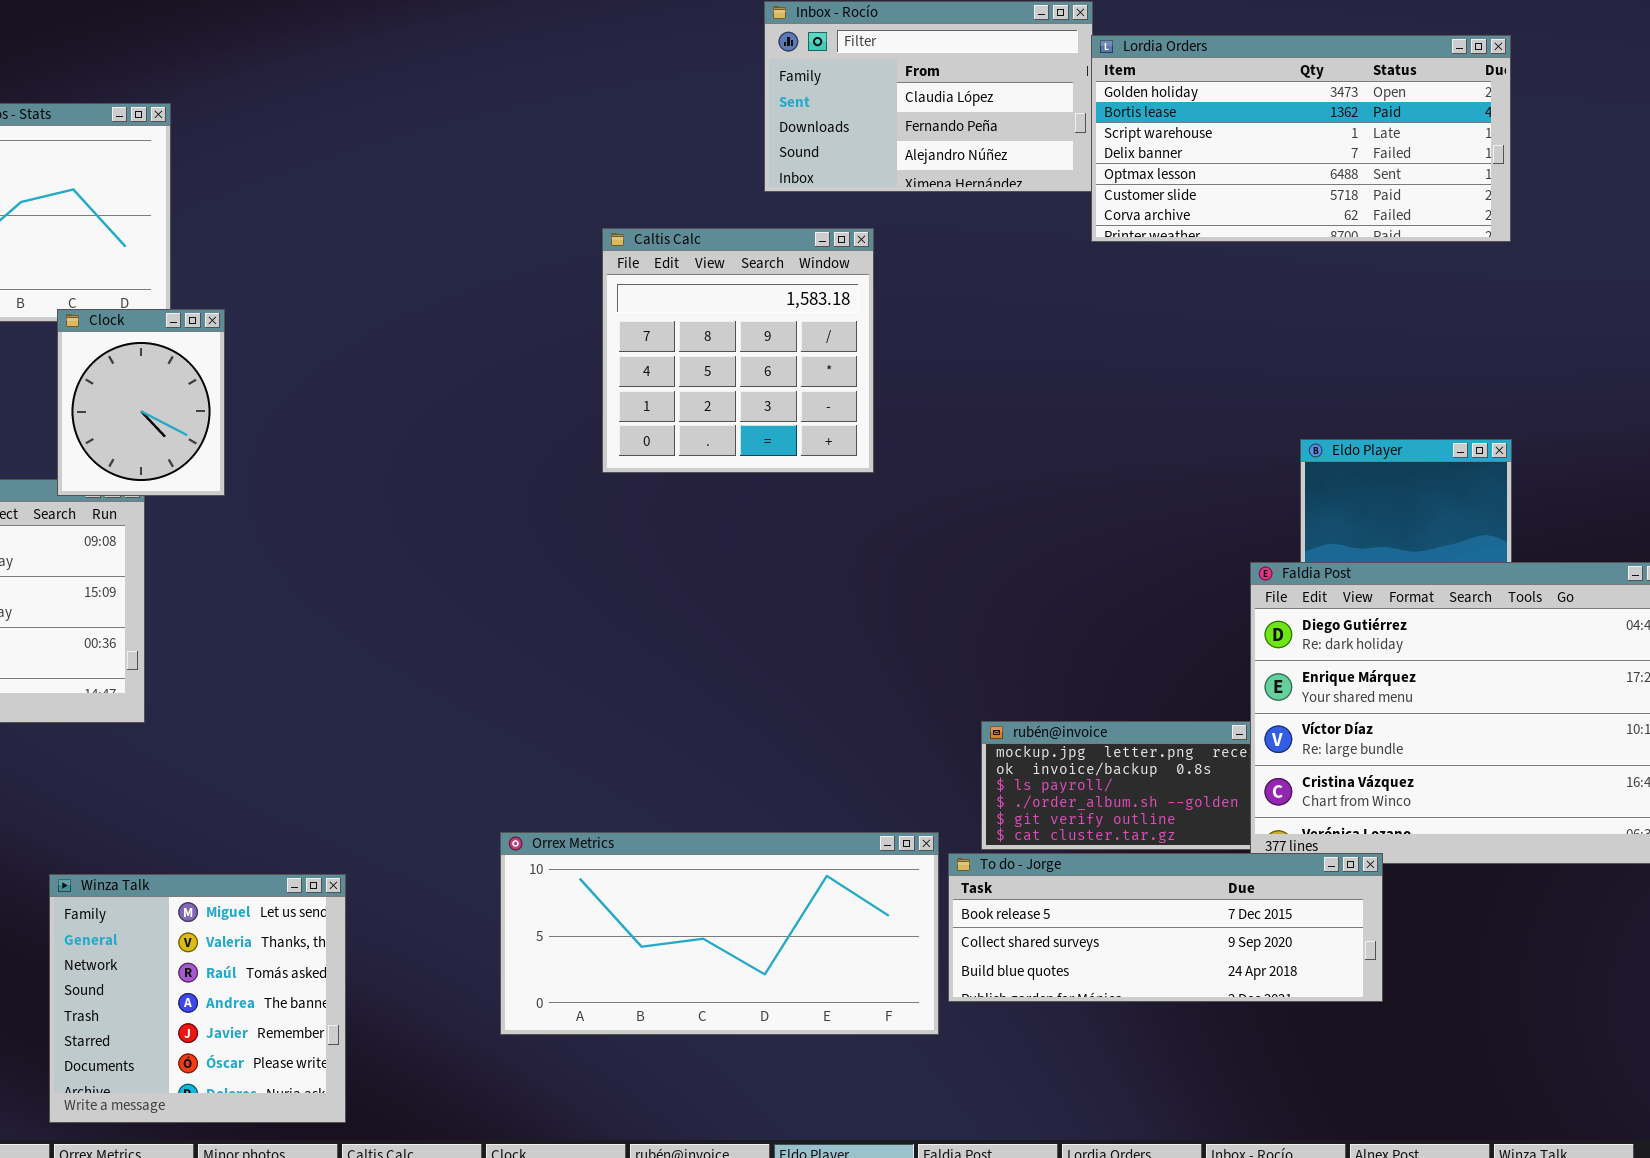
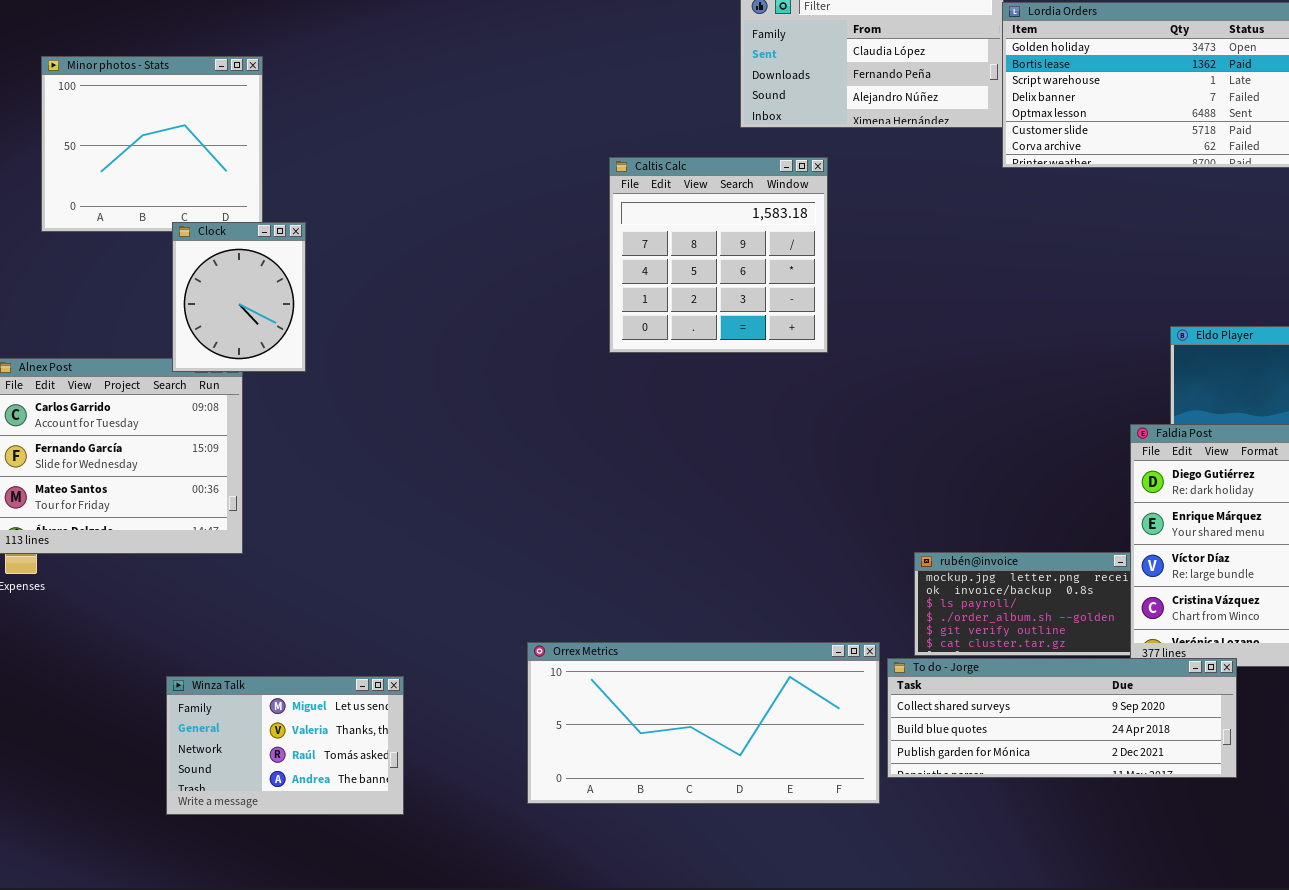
To do - Jorge: [948,853,1383,1002] -> [887,658,1237,778], scrolled down 1 row
Winza Talk: [49,874,346,1123] -> [166,676,404,815], resized

